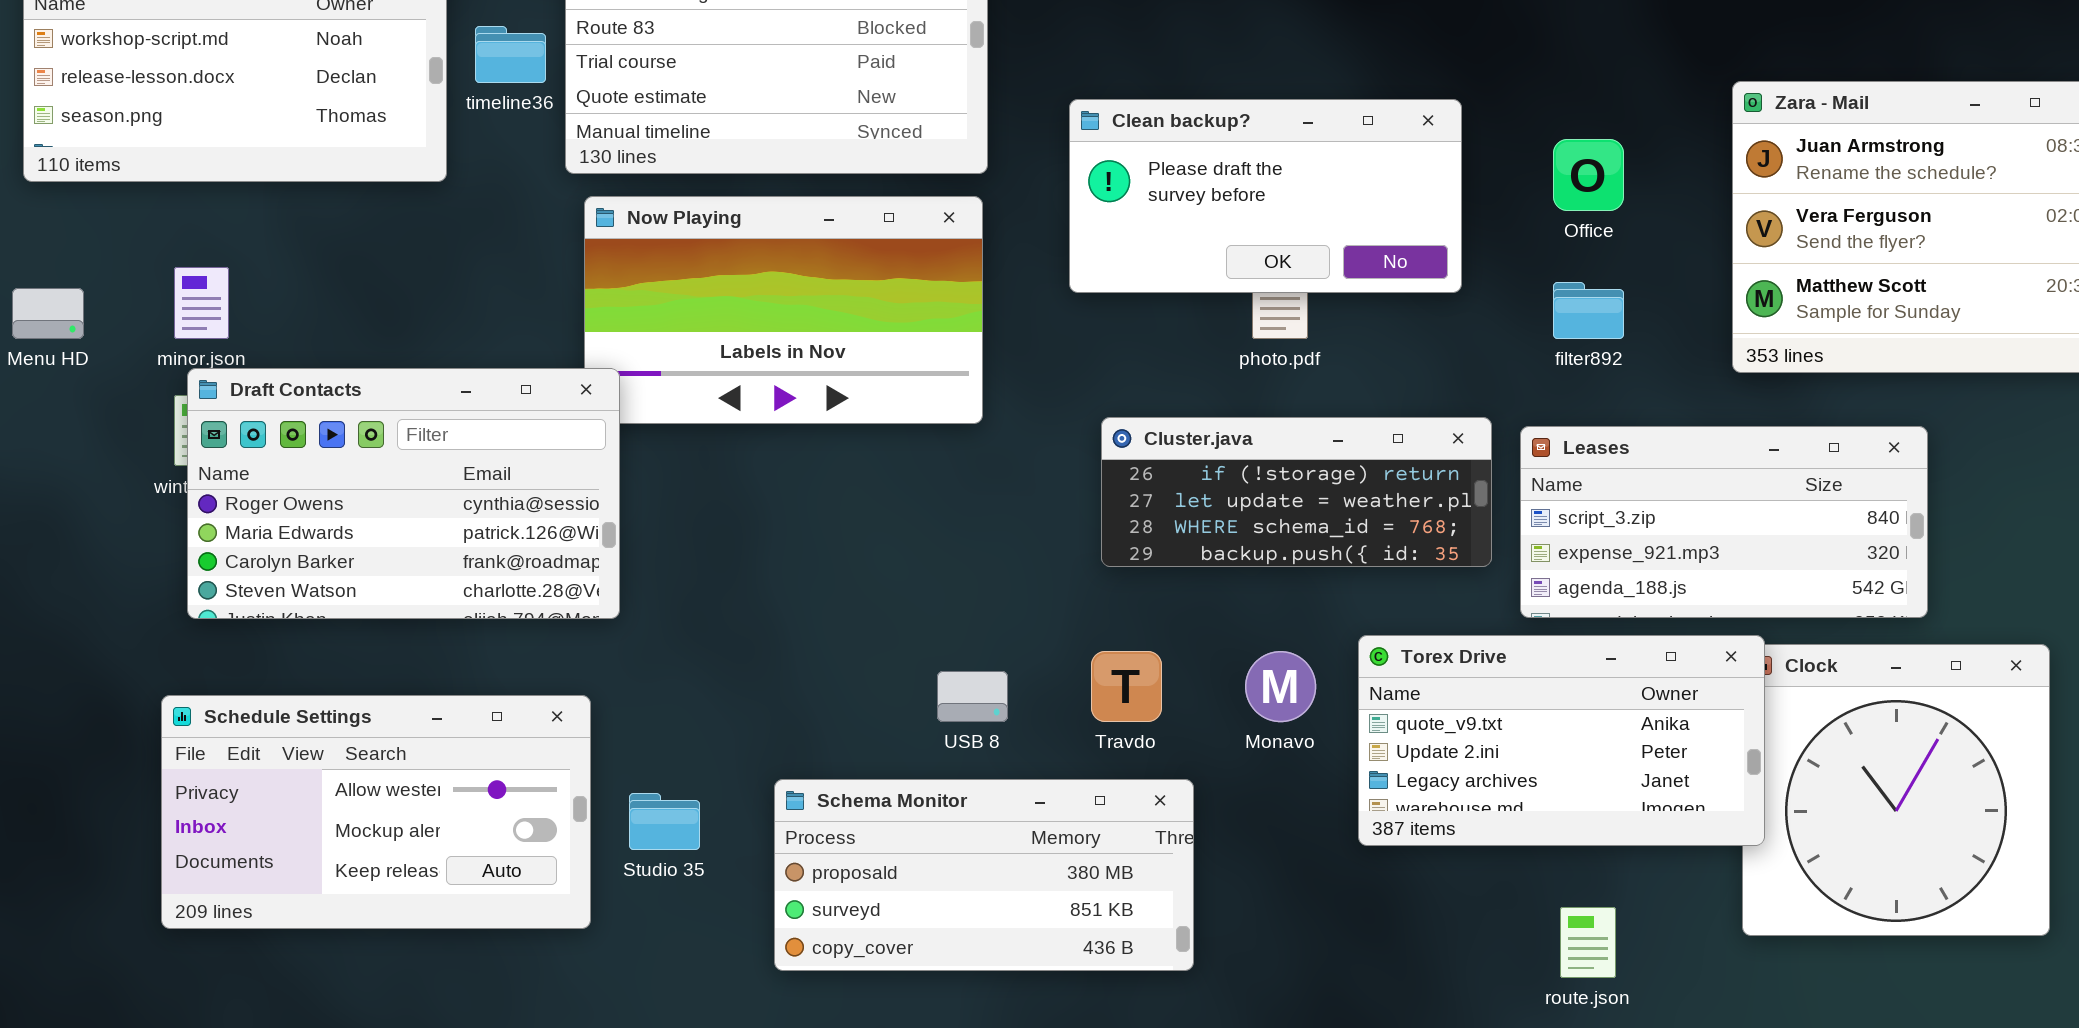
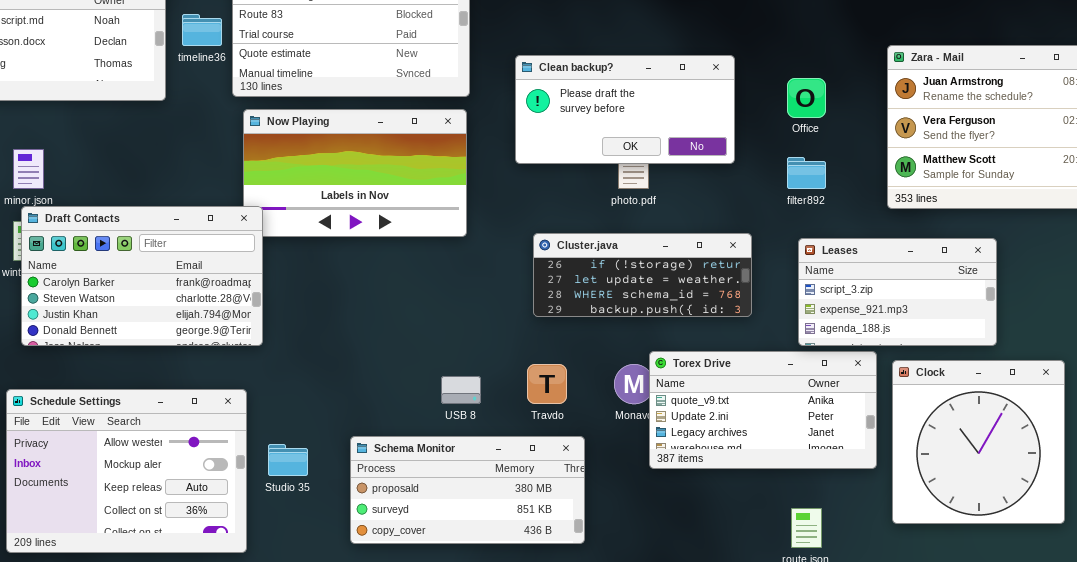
Draft Contacts: [187,368,620,619] -> [21,206,263,346], scrolled down 2 rows
Leases: [1520,426,1928,618] -> [798,238,997,346], resized
Torex Drive: [1358,635,1765,846] -> [649,351,877,469], moved
Schedule Settings: [161,695,591,929] -> [6,389,247,553], resized

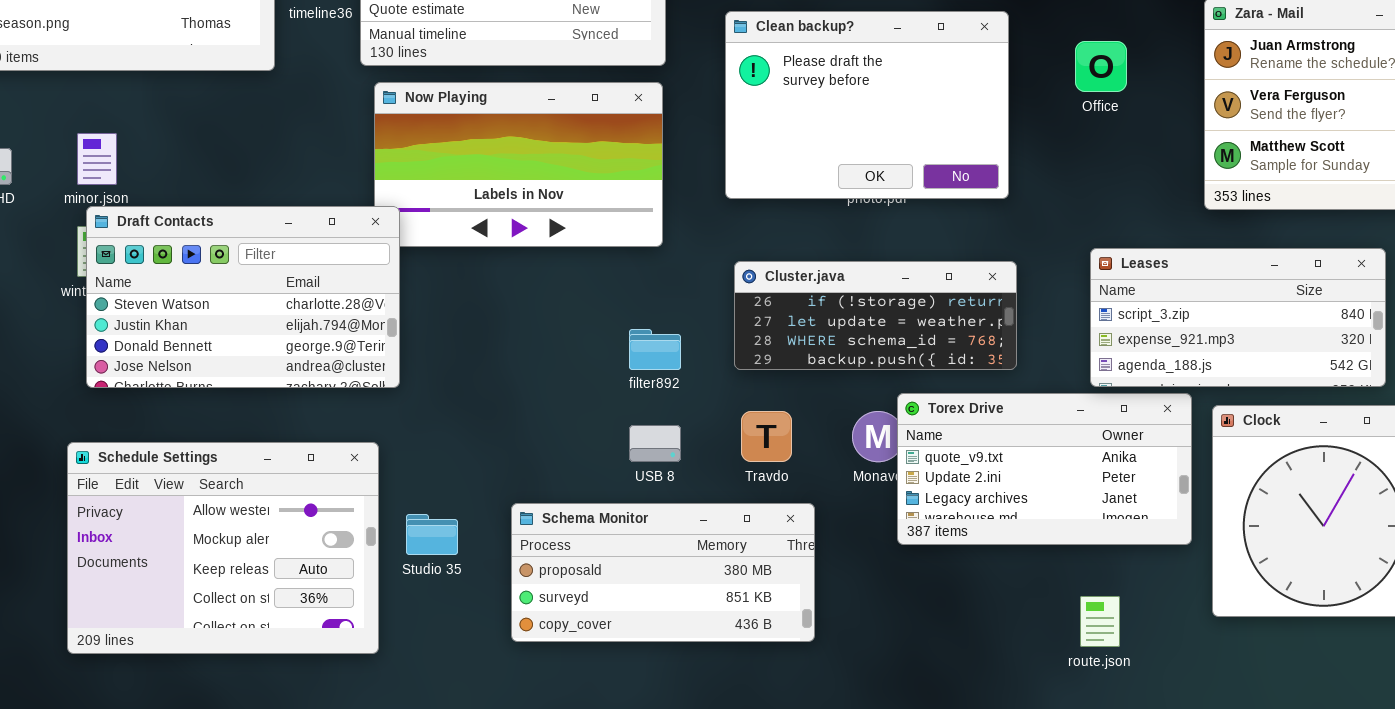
Clean backup?: [515,55,735,164] -> [725,11,1009,199], resized
filter892: [787,157,826,189] -> [629,329,681,370], moved
Draft Contacts: [21,206,263,346] -> [86,206,400,388], scrolled down 1 row
Cluster.java: [533,233,752,317] -> [734,261,1017,370], moved
Leases: [798,238,997,346] -> [1090,248,1386,387], resized

